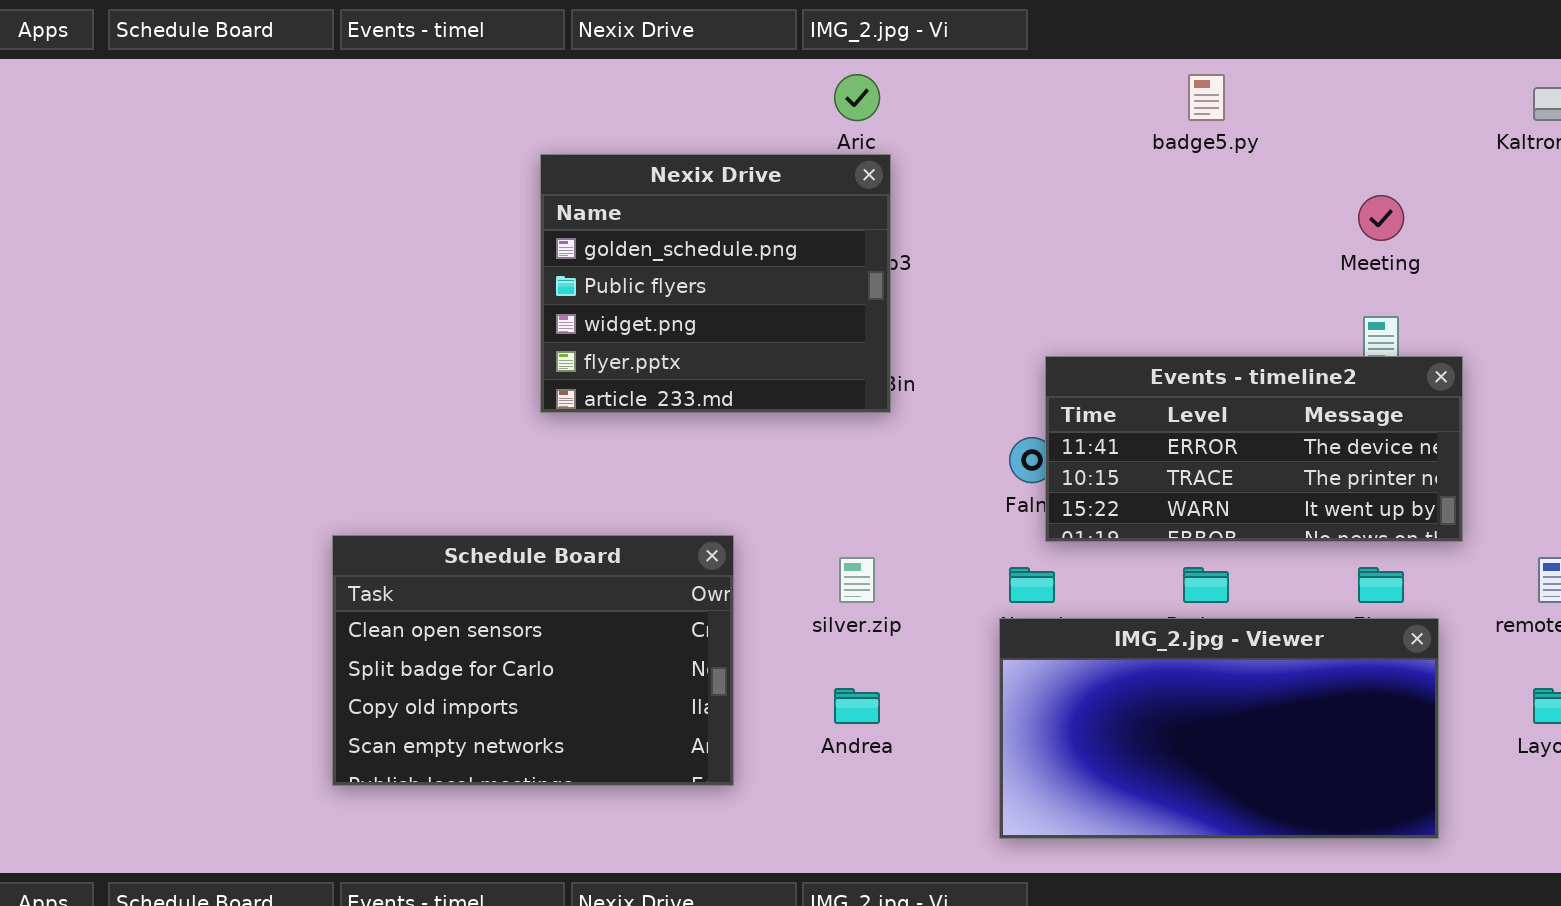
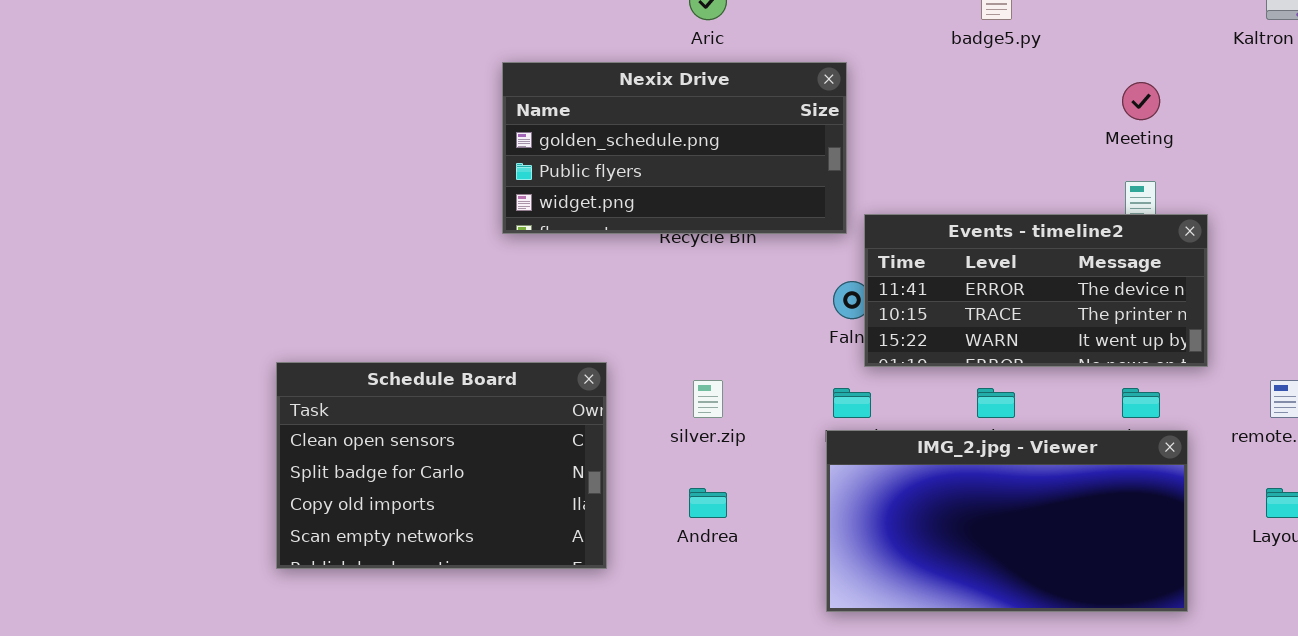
Nexix Drive: [540,154,891,413] -> [502,62,847,234], moved, resized

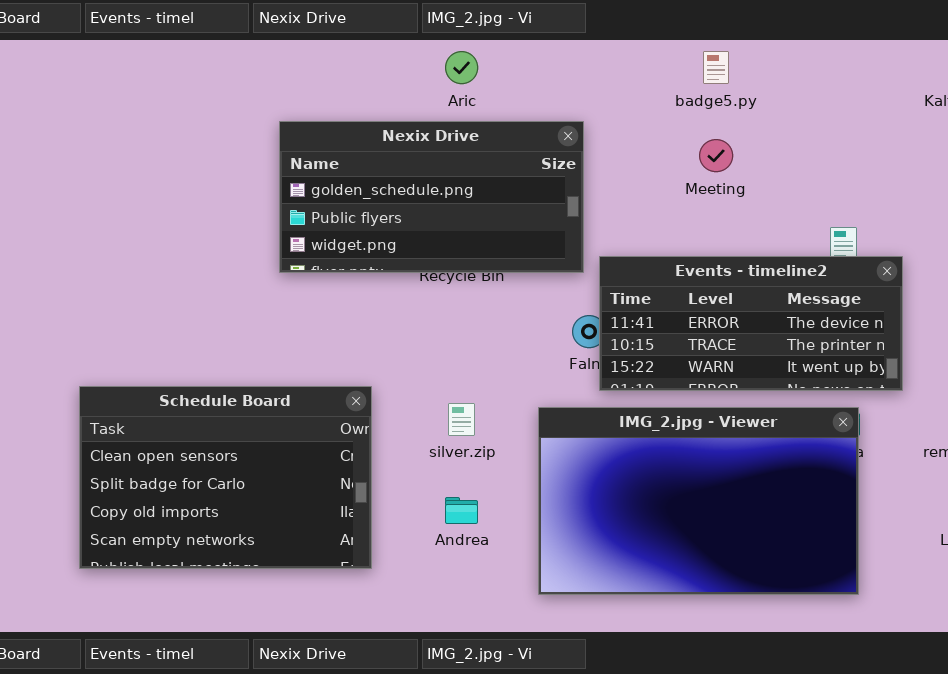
Meeting: [1122,82,1160,120] -> [699,139,733,172], moved
IMG_2.jpg - Viewer: [826,430,1188,612] -> [538,407,859,595], moved, resized

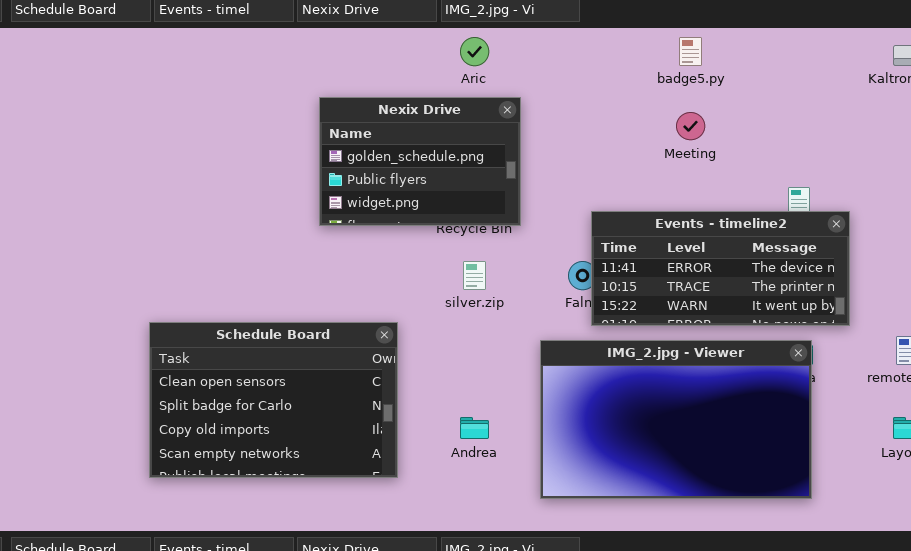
Nexix Drive: [279,121,584,273] -> [319,97,521,226], resized
silver.zip: [448,403,475,436] -> [463,261,486,290], moved

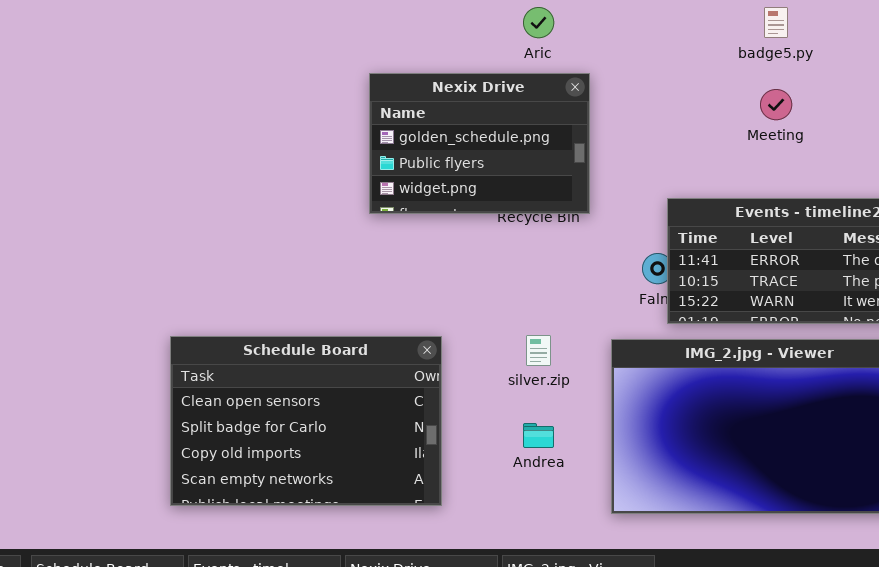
silver.zip: [463,261,486,290] -> [526,335,551,366], moved
Schedule Board: [149,322,398,478] -> [170,336,442,506], moved

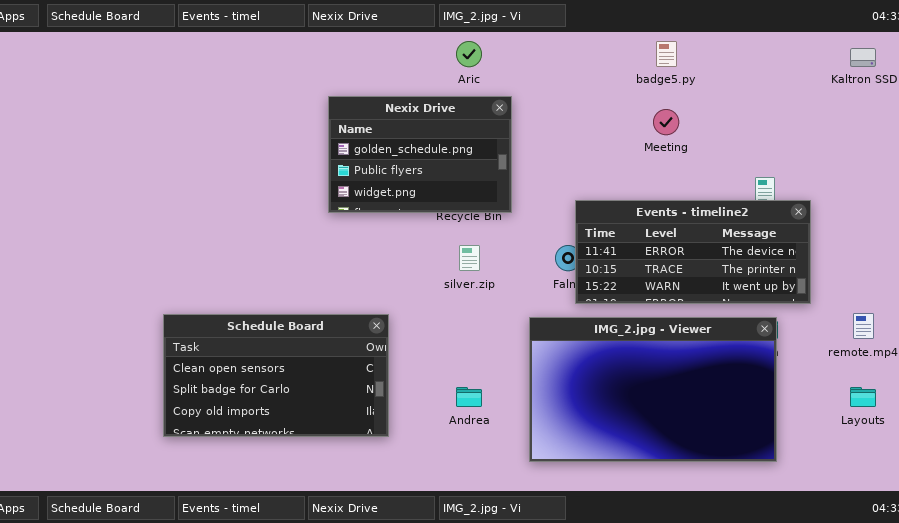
silver.zip: [526,335,551,366] -> [459,245,480,271], moved
Schedule Board: [170,336,442,506] -> [163,314,389,437], resized

